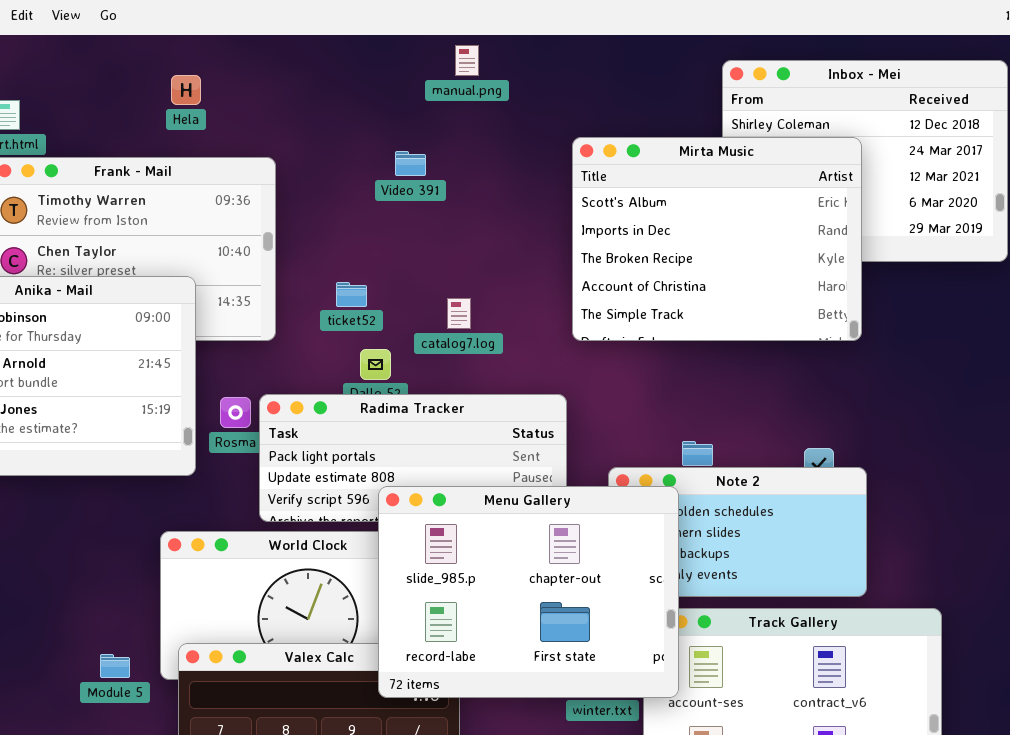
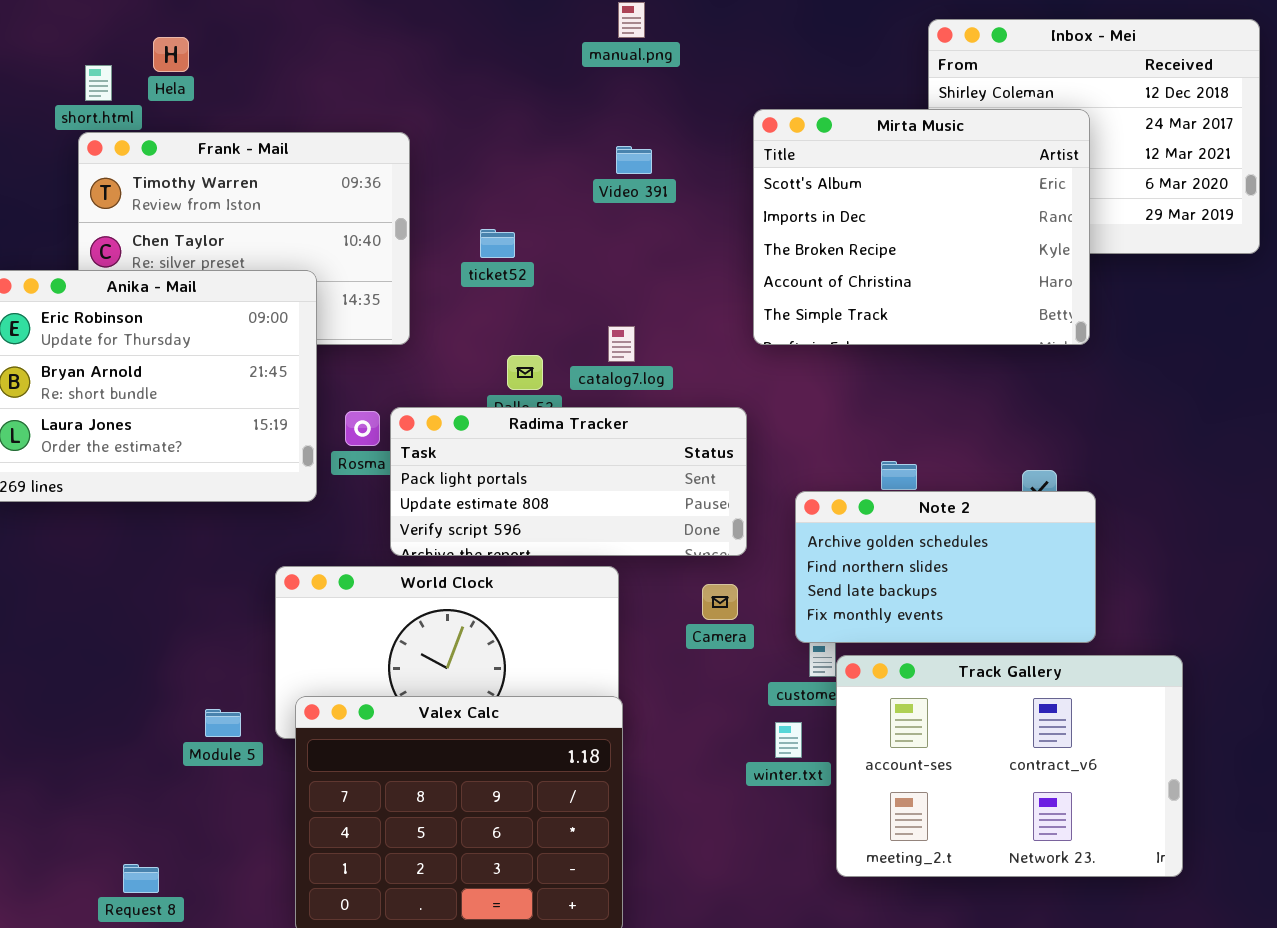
Hela: [171,75,201,105] -> [153,37,189,72], moved
Video 391: [395,151,426,176] -> [616,146,652,174], moved
ticket52: [336,282,367,307] -> [480,229,515,258], moved
catalog7.log: [447,298,471,329] -> [608,326,635,362], moved
Menu Gallery: [378,486,679,698] -> none, closed

